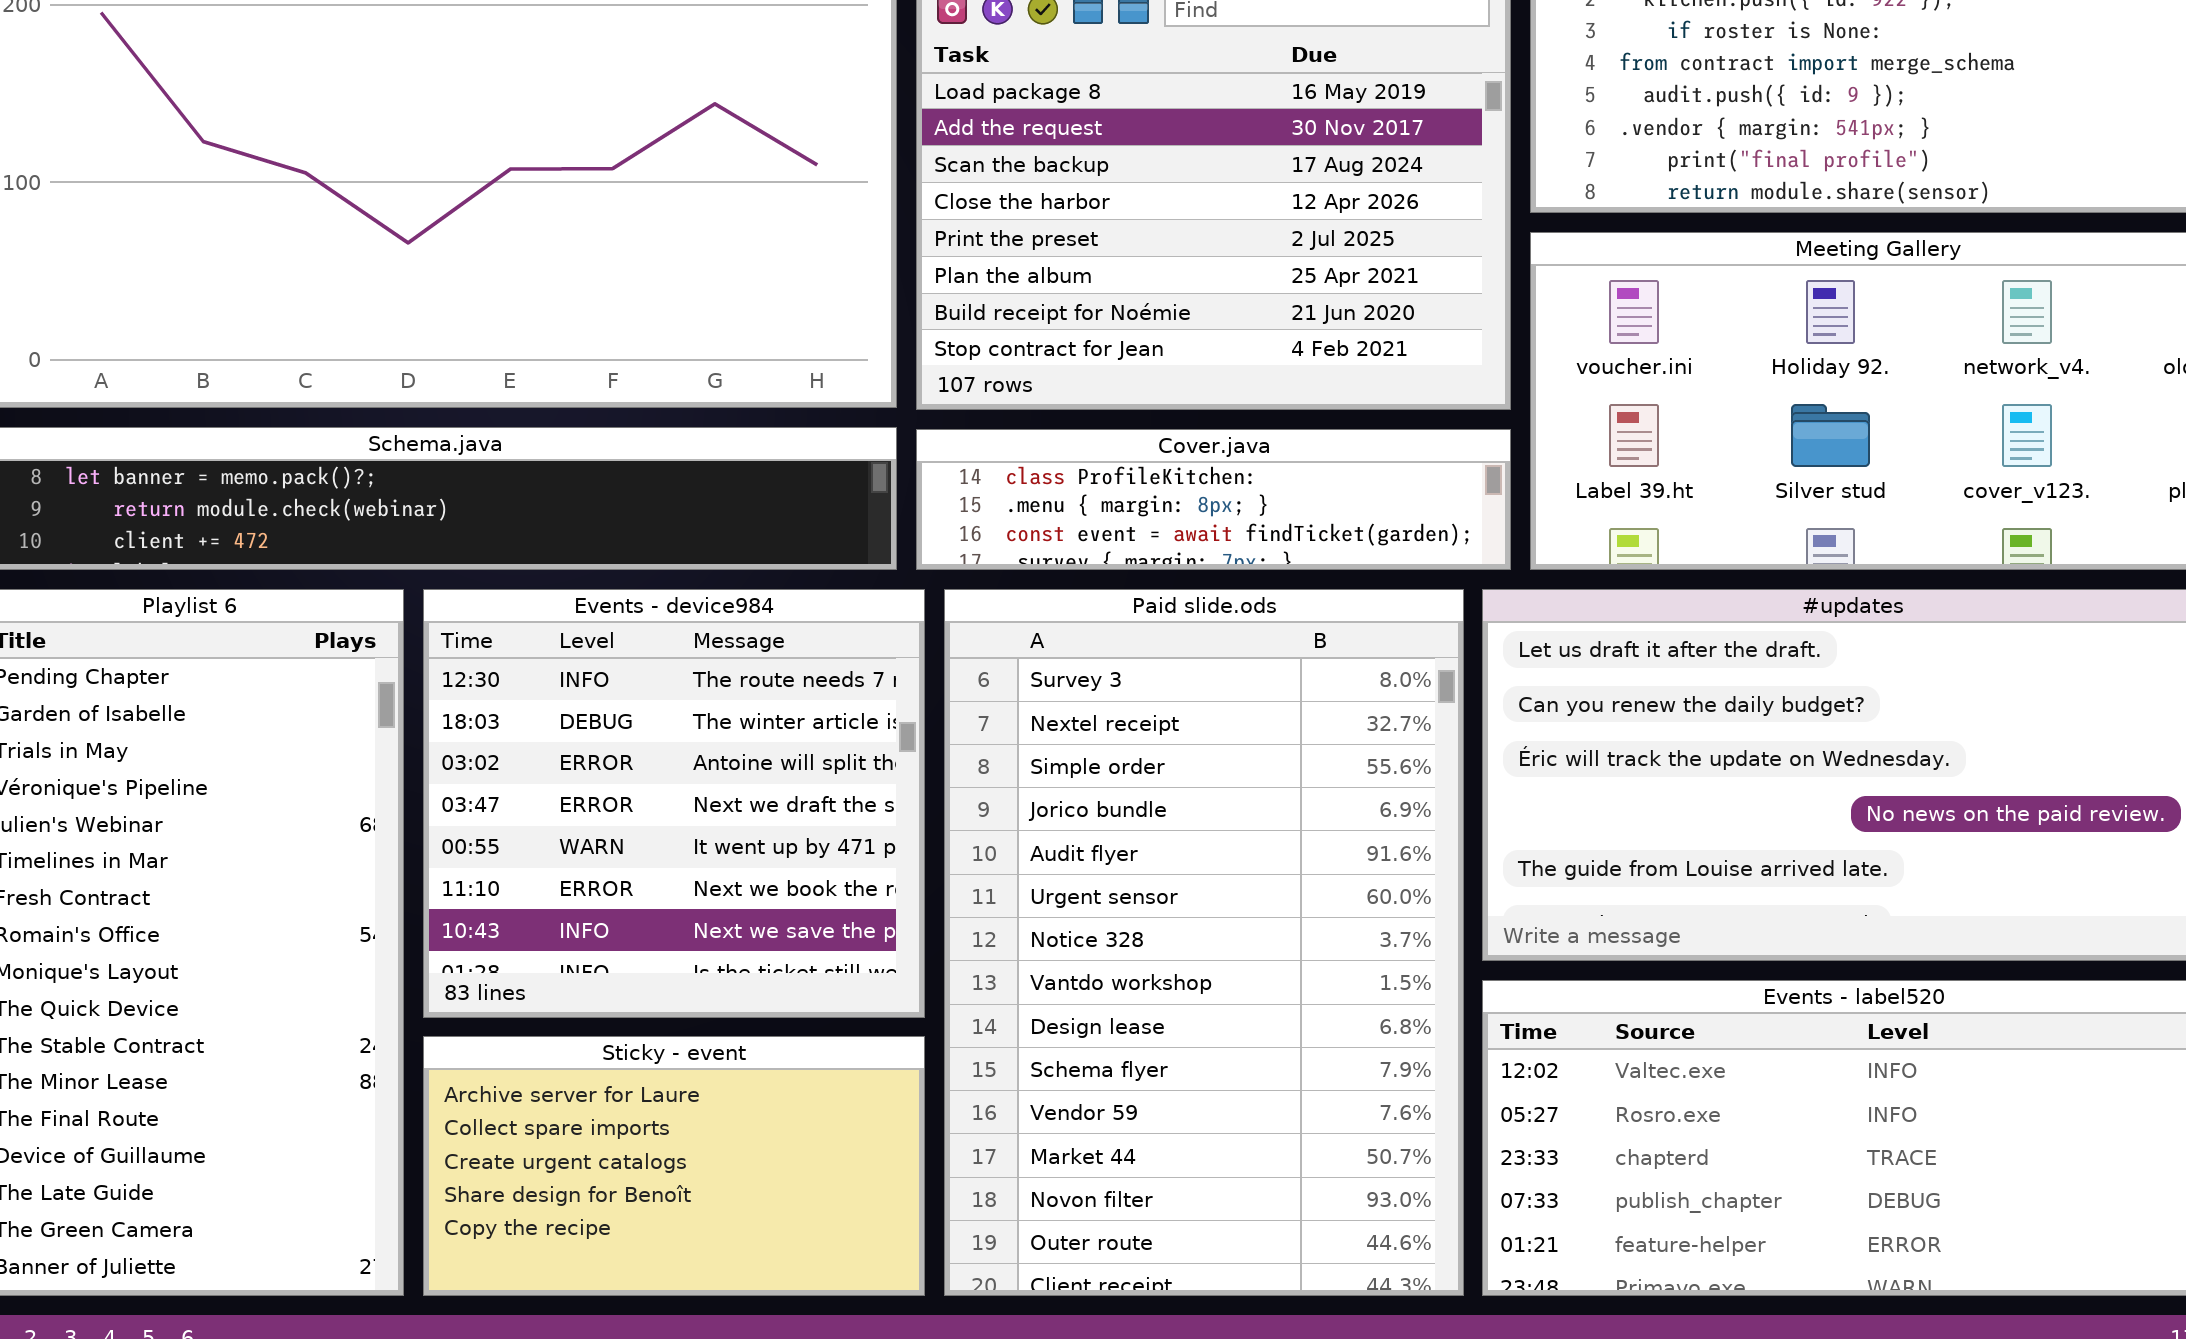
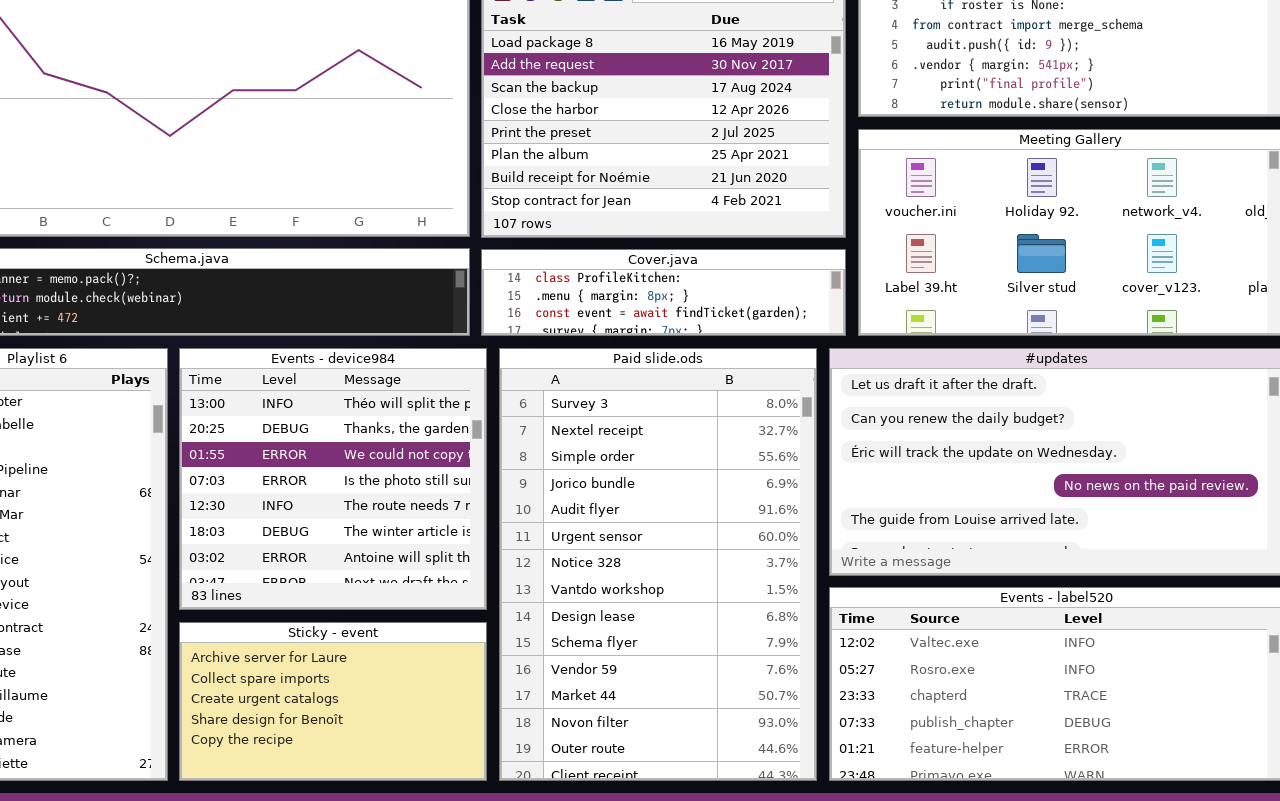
Events - device984: [423,589,925,1018] -> [179,348,487,610], scrolled up 4 rows

